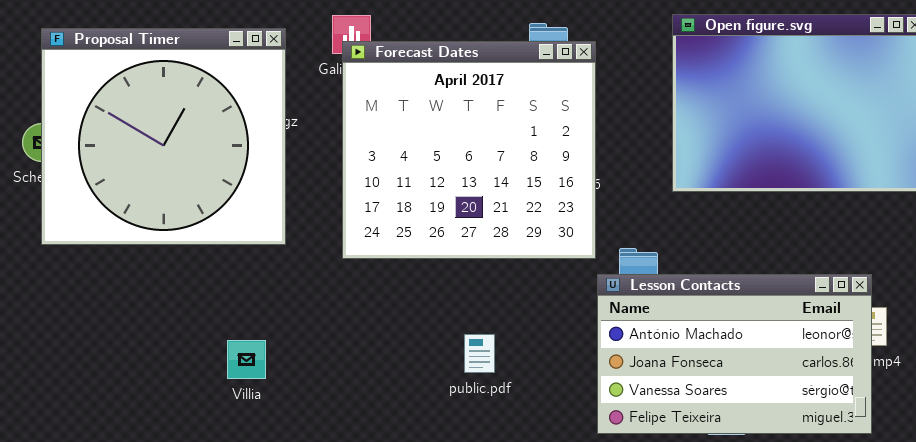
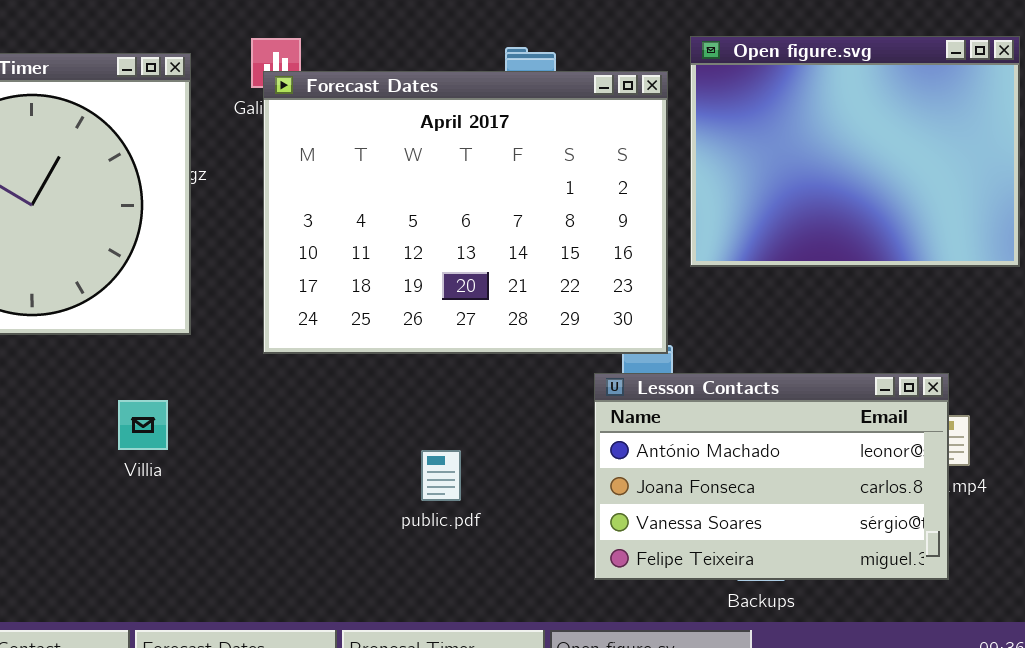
Forecast Dates: [342,41,596,259] -> [263,71,668,354], resized
Villia: [227,340,266,379] -> [118,400,168,450], moved

